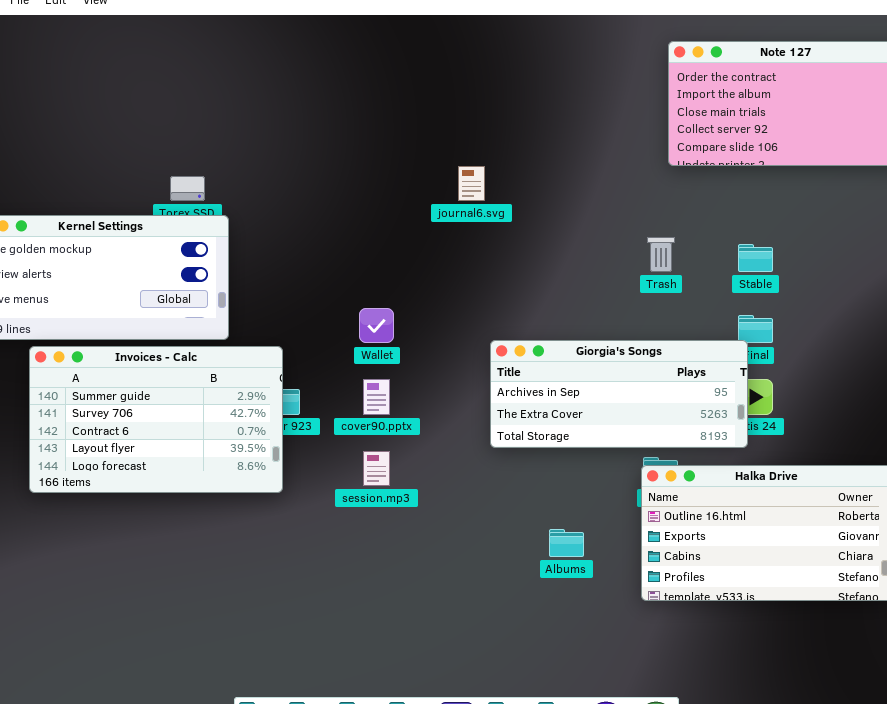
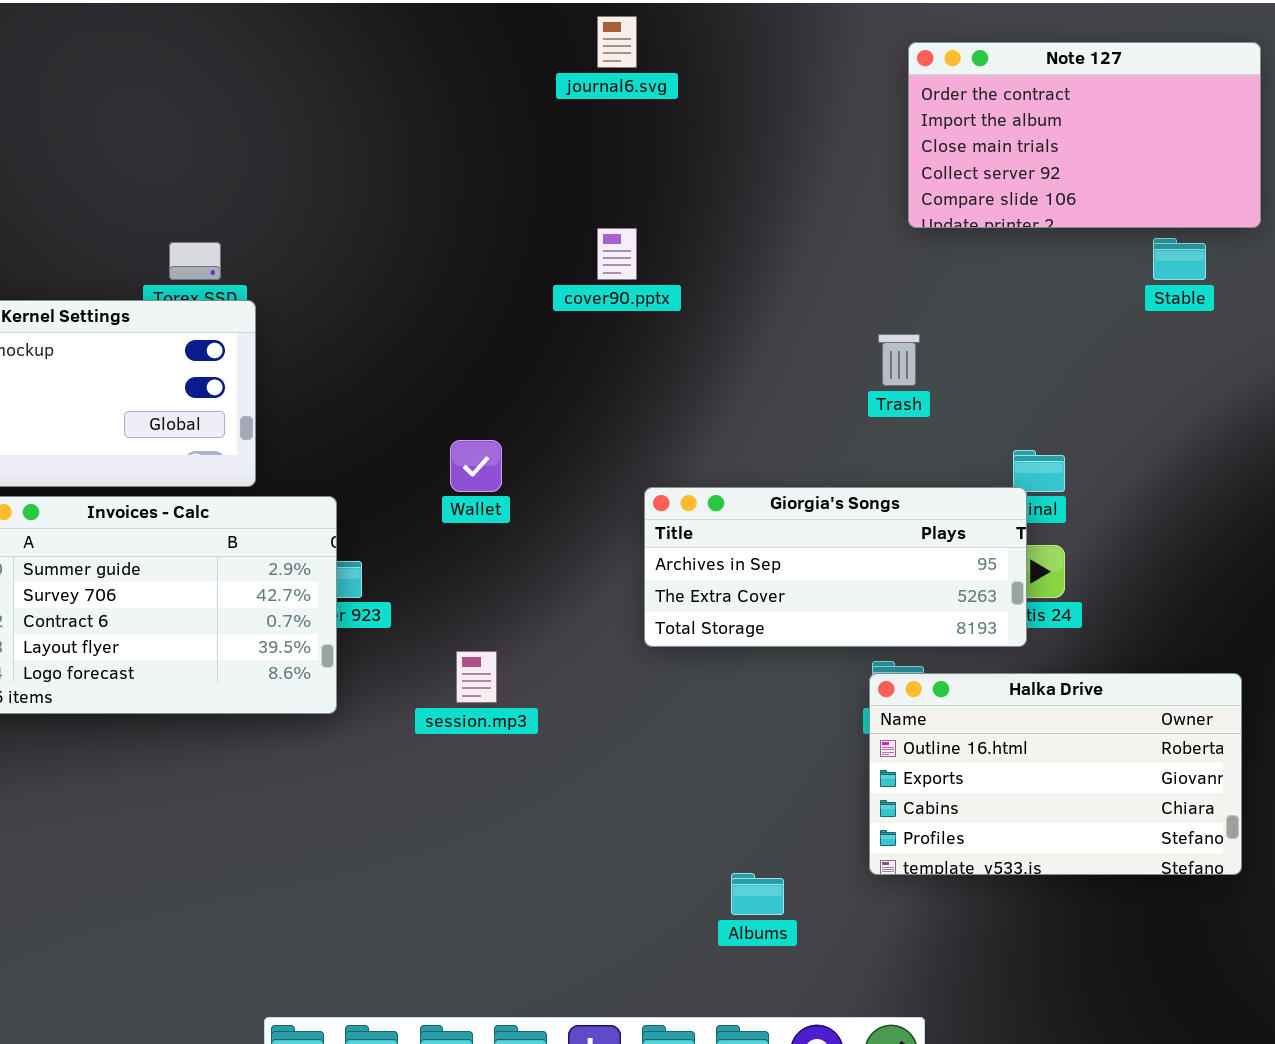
journal6.svg: [458,166,485,201] -> [597,16,637,68], moved
Stable: [738,244,773,272] -> [1153,238,1206,280], moved
cover90.pptx: [363,379,390,415] -> [597,228,637,280], moved
Albums: [549,529,584,557] -> [731,873,784,915], moved

